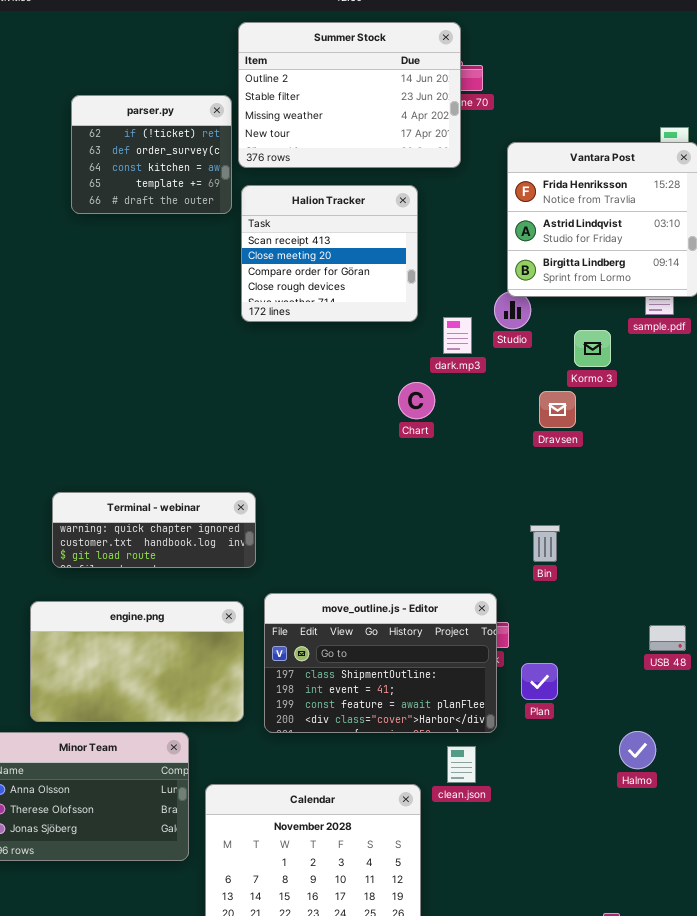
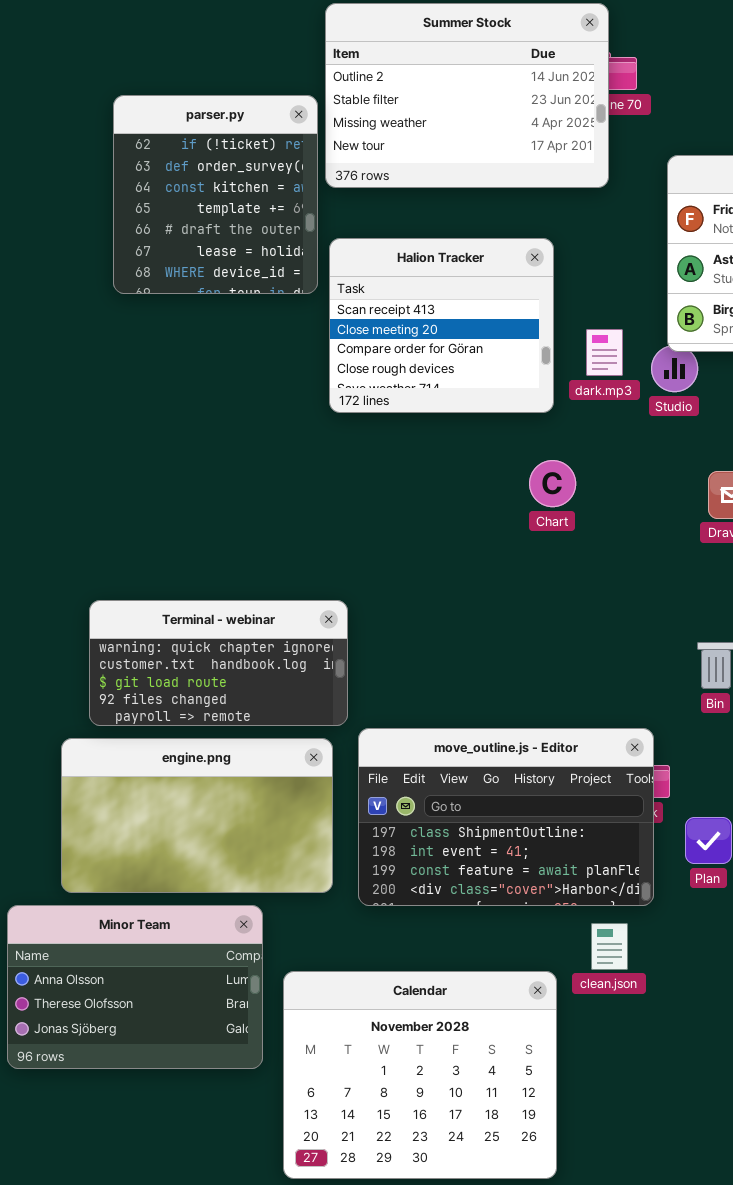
parser.py: [71,95,232,214] -> [113,95,318,294], resized
Halion Tracker: [241,185,418,322] -> [329,238,554,413], moved
dark.mp3: [443,317,472,354] -> [586,329,623,376], moved
Terminal - webinar: [52,492,256,568] -> [89,600,348,726], resized

